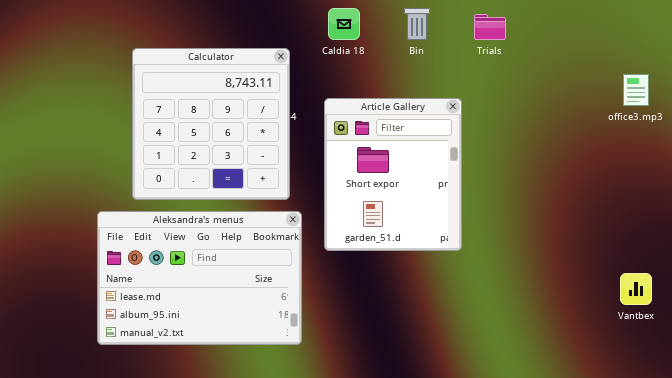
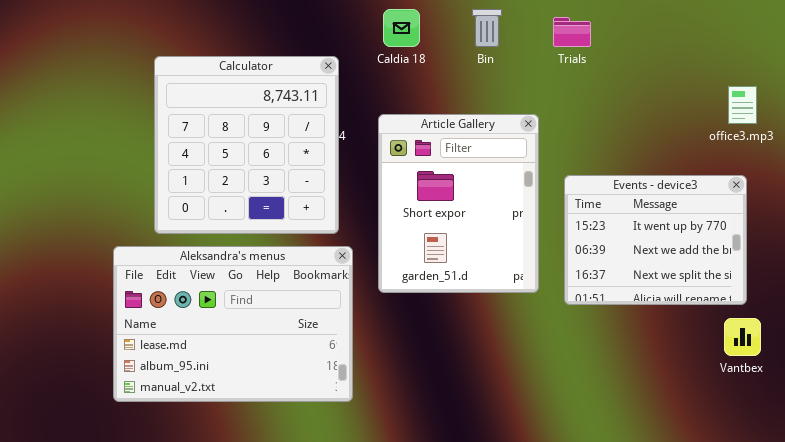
Events - device3: none -> [564,175,747,305], opened

